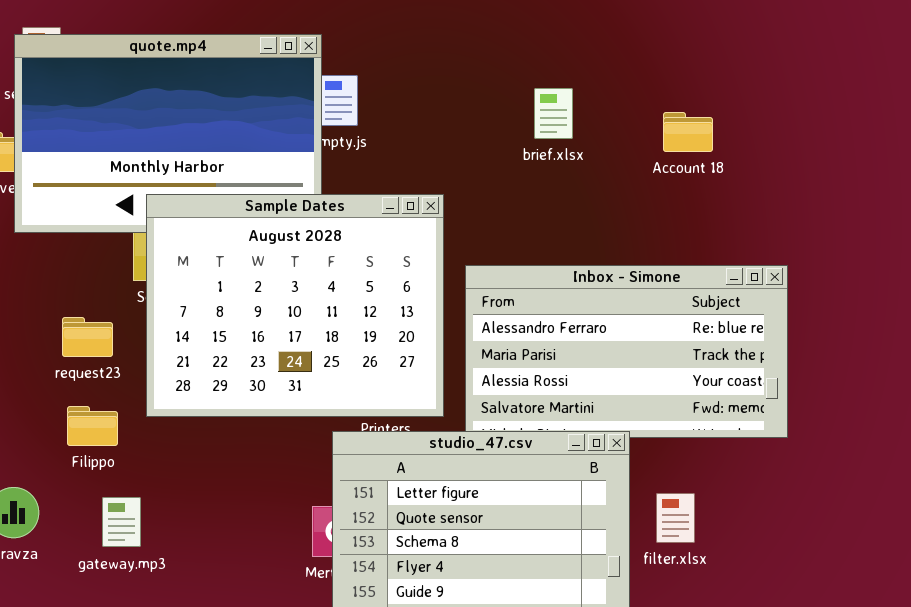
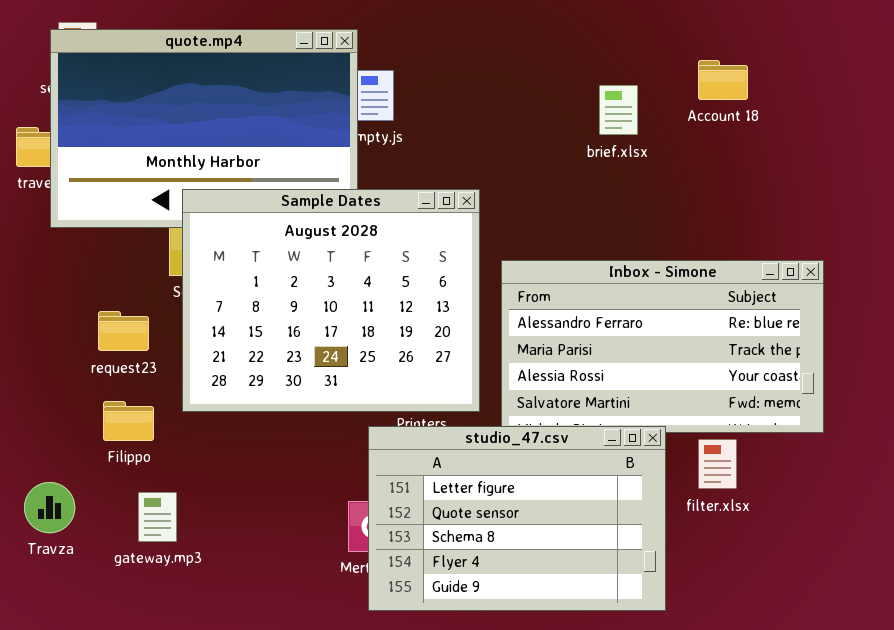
brief.xlsx: [534,88,573,139] -> [599,85,638,135], moved
Account 18: [663,112,713,152] -> [698,60,748,100], moved
filter.xlsx: [656,493,695,543] -> [698,439,737,489], moved

